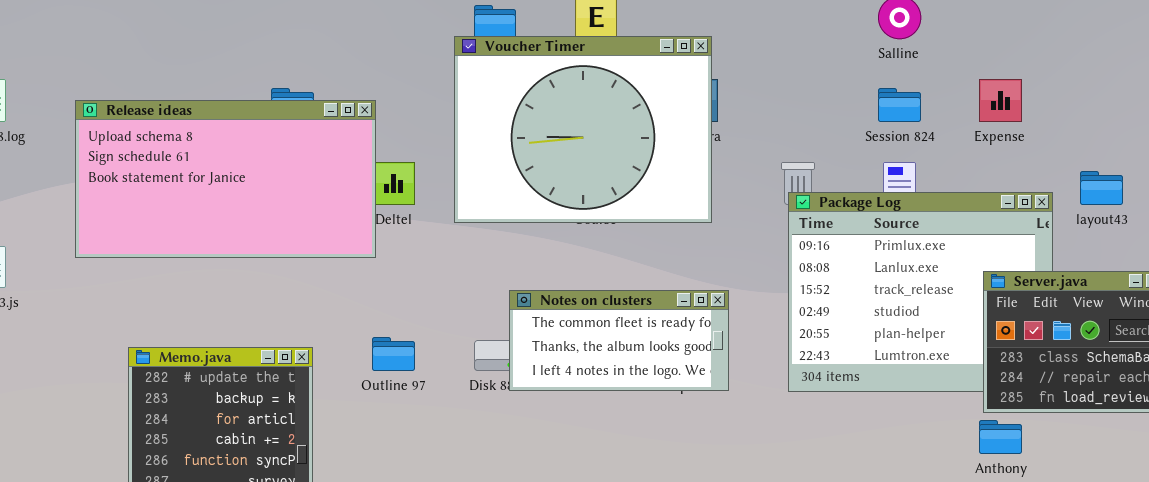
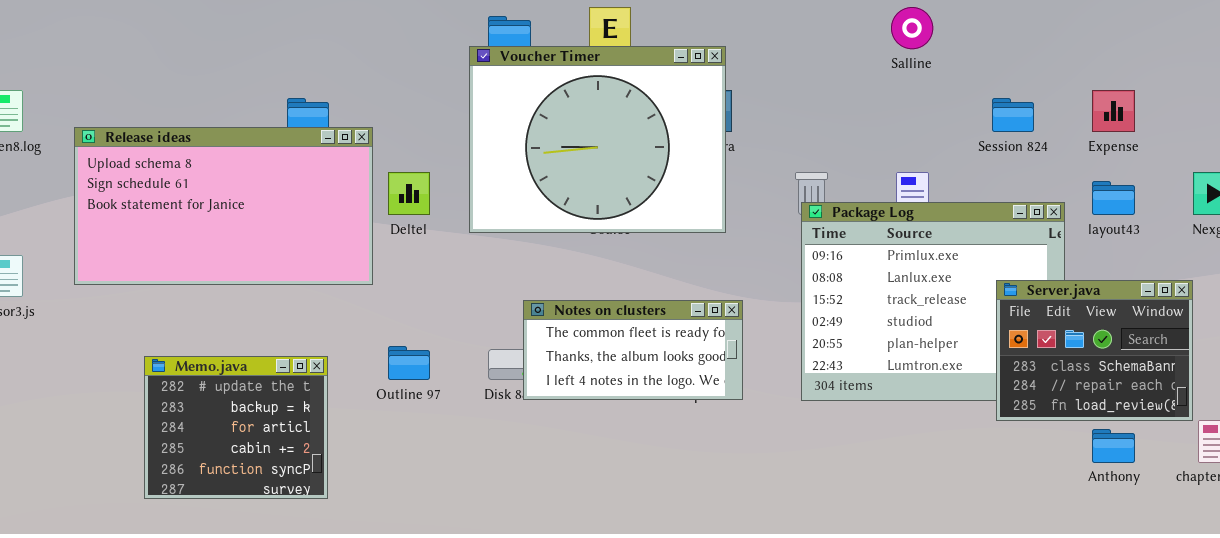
Expense: [979,79,1022,122] -> [1092,90,1135,132], moved
Session 824: [878,88,921,122] -> [992,98,1034,132], moved
Release ideas: [75,100,376,258] -> [74,127,373,285], moved
Anthony: [979,420,1022,454] -> [1092,429,1135,463], moved

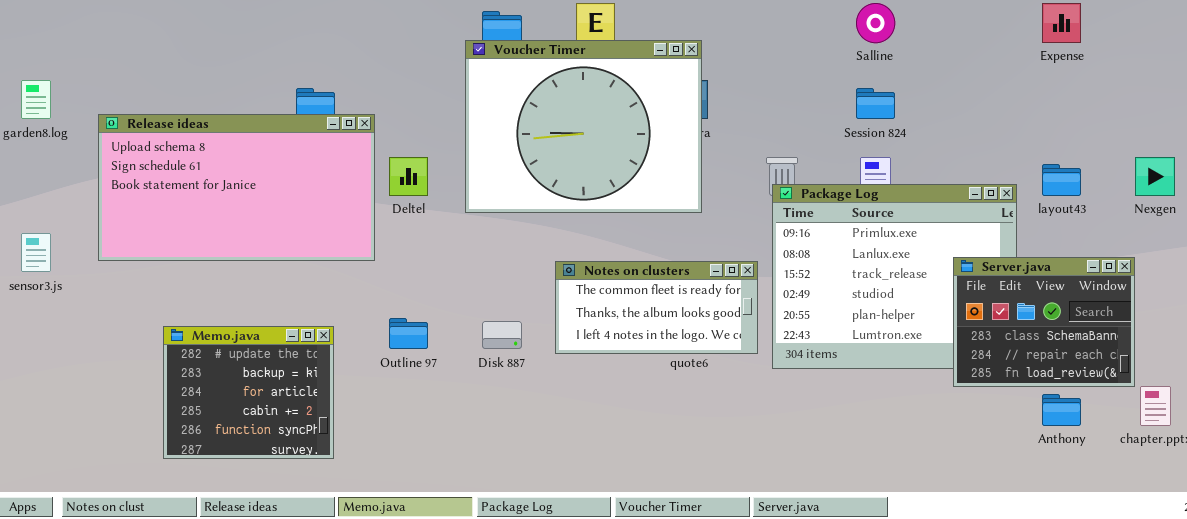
Expense: [1092,90,1135,132] -> [1042,3,1081,43], moved
Session 824: [992,98,1034,132] -> [856,88,895,119], moved
Notes on clusters: [523,300,743,400] -> [555,261,758,354], moved

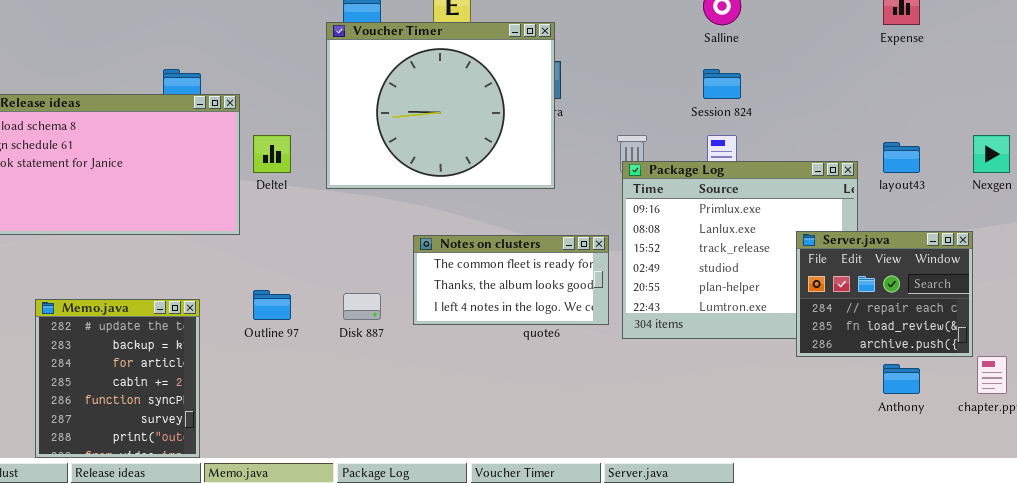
Server.java: [953,257,1135,387] -> [796,231,973,357], scrolled down 1 row
Memo.java: [163,326,334,459] -> [35,299,200,458], resized

